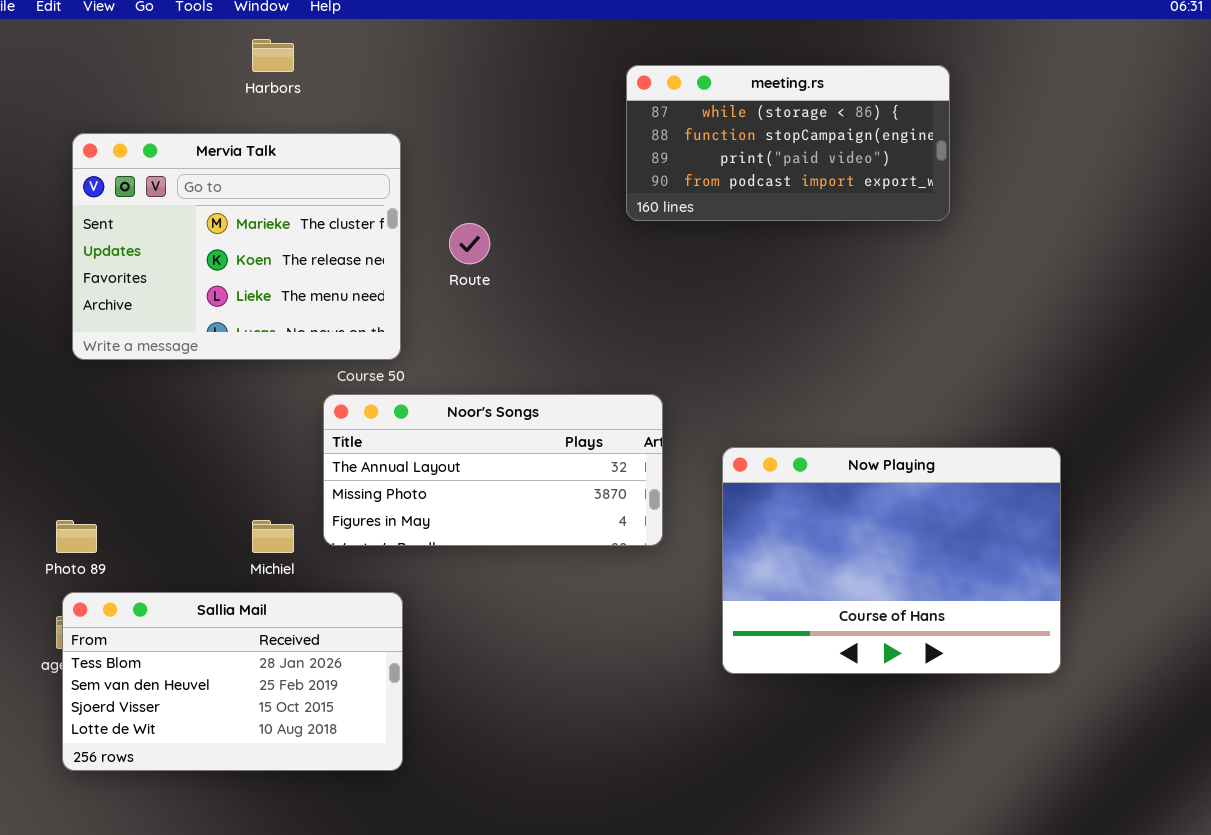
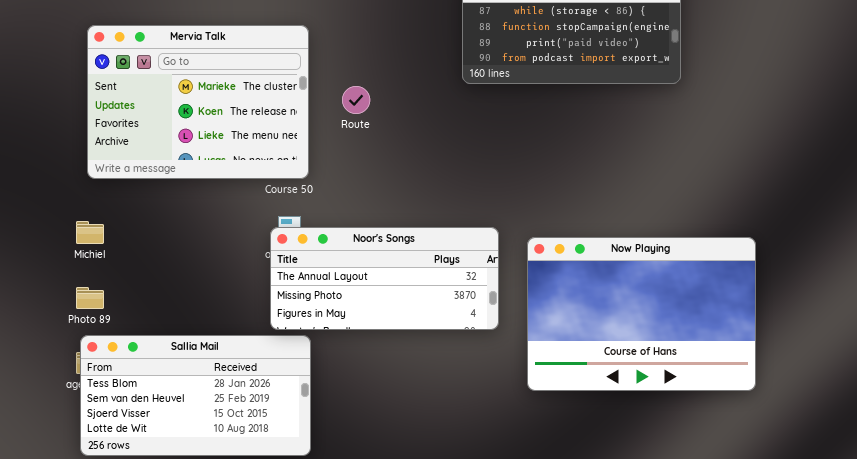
Noor's Songs: [323,394,663,546] -> [270,227,499,330], moved
Michiel: [252,520,294,553] -> [76,221,104,244], moved

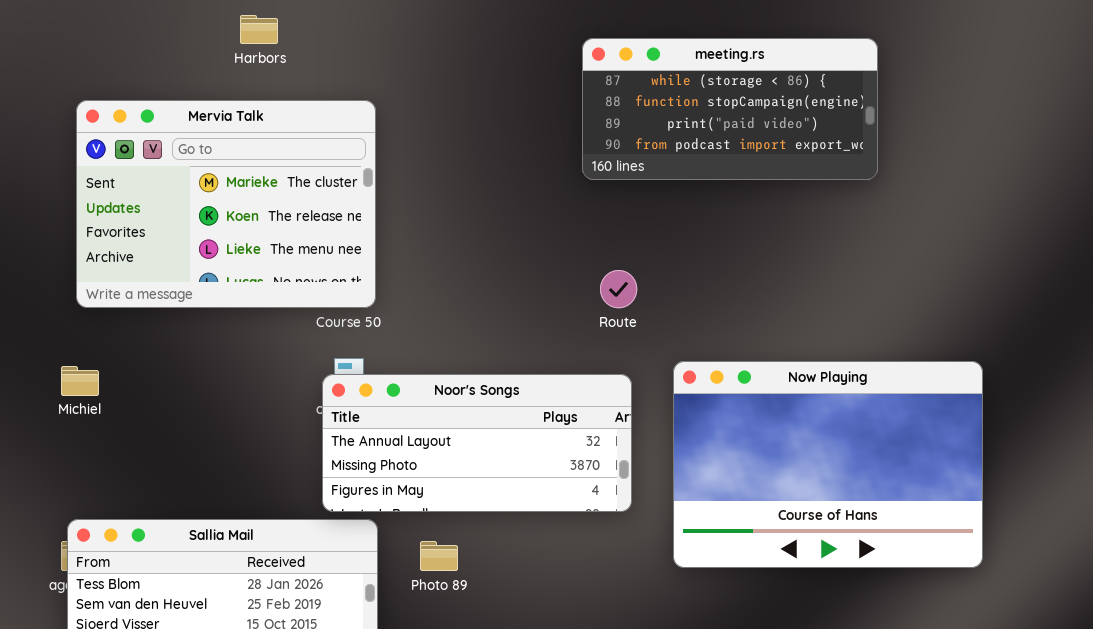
Route: [342,86,370,114] -> [600,270,637,308], moved
Now Playing: [527,237,756,391] -> [673,361,983,568], moved
Photo 89: [76,287,104,309] -> [420,541,458,571], moved

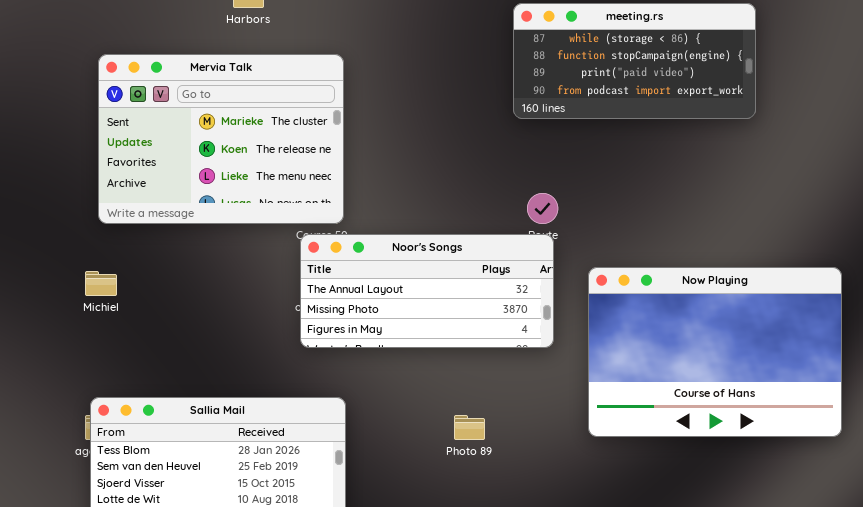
Noor's Songs: [322,374,632,512] -> [300,234,554,348], moved
Photo 89: [420,541,458,571] -> [454,415,485,440], moved

